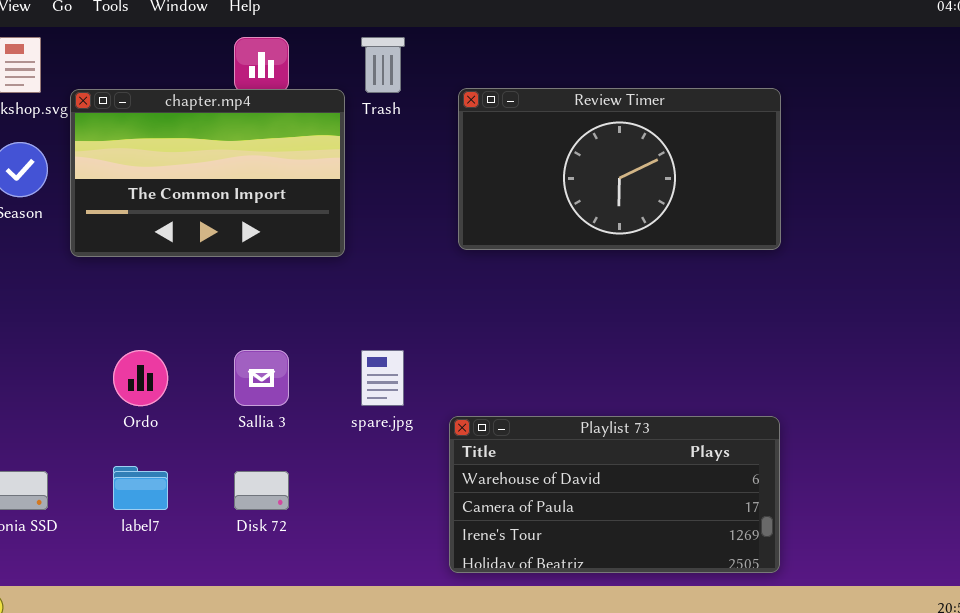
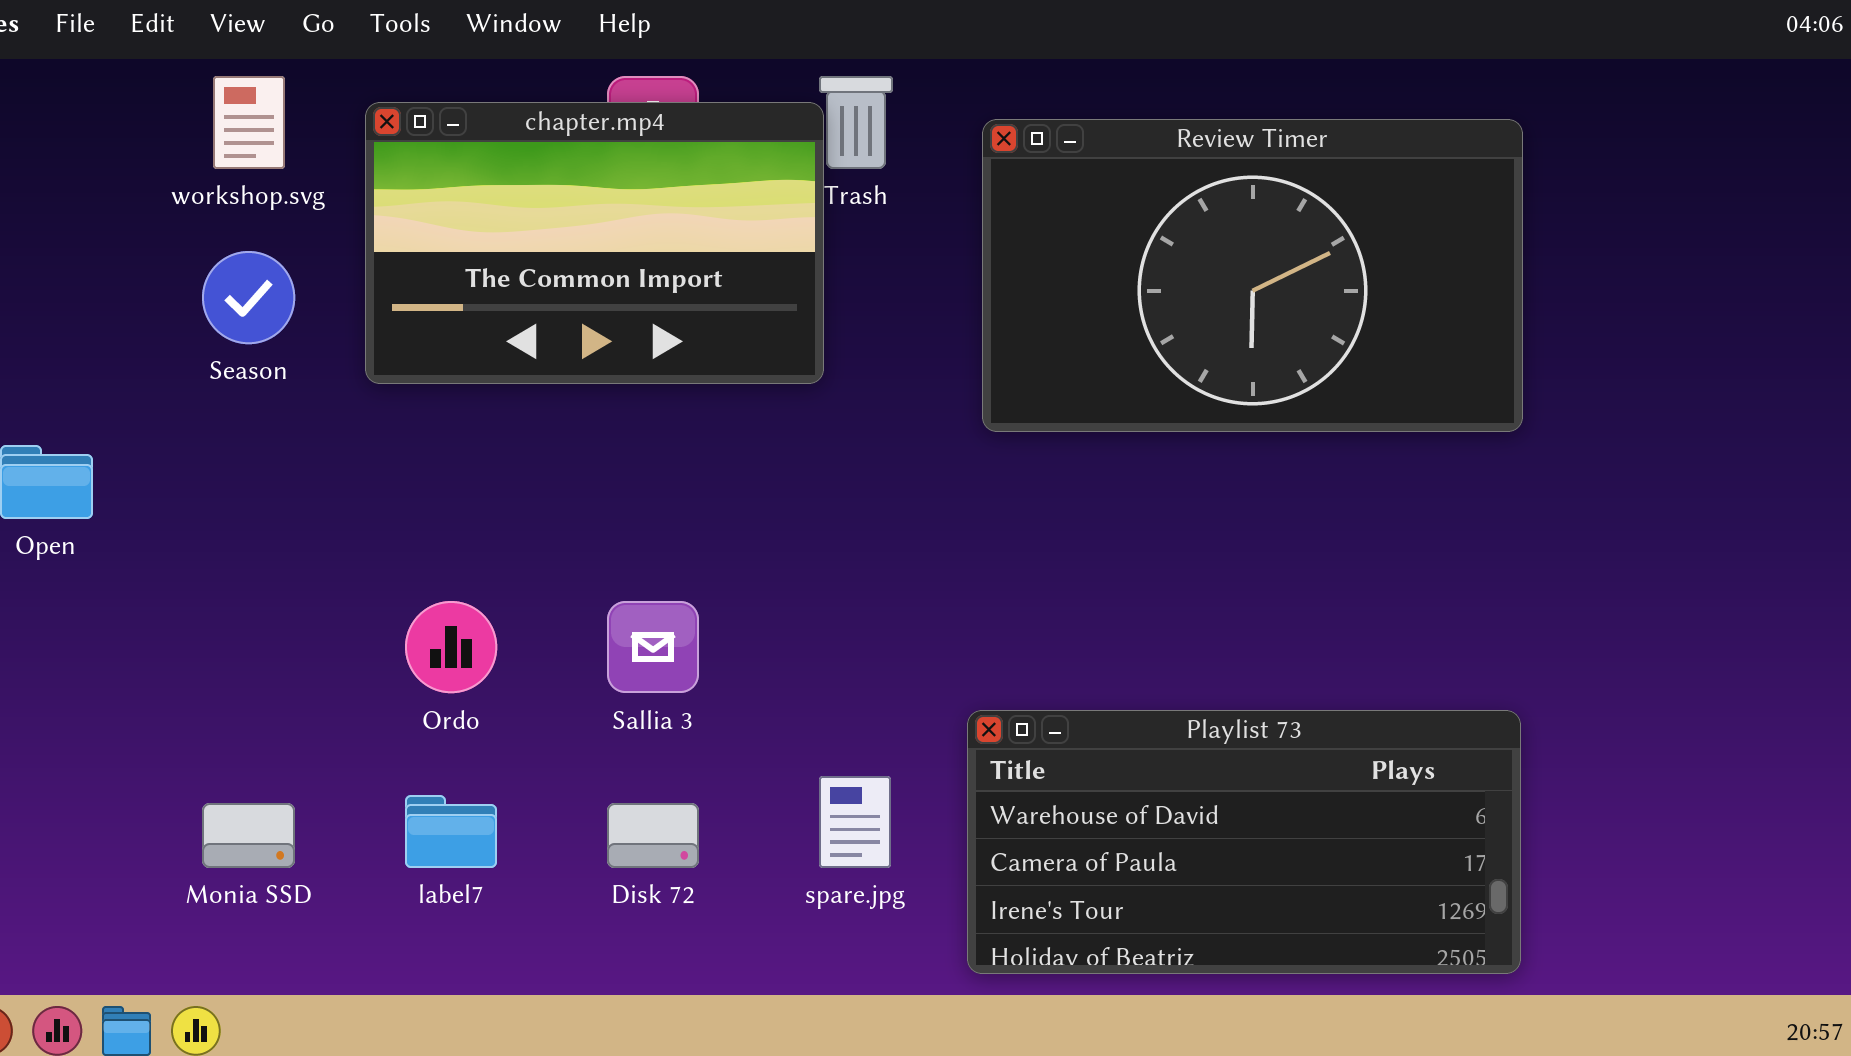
Review Timer: [458,88,781,250] -> [982,119,1523,432], resized
chapter.mp4: [70,89,345,257] -> [365,102,824,384], moved
spare.jpg: [361,350,404,406] -> [819,776,891,868], moved

